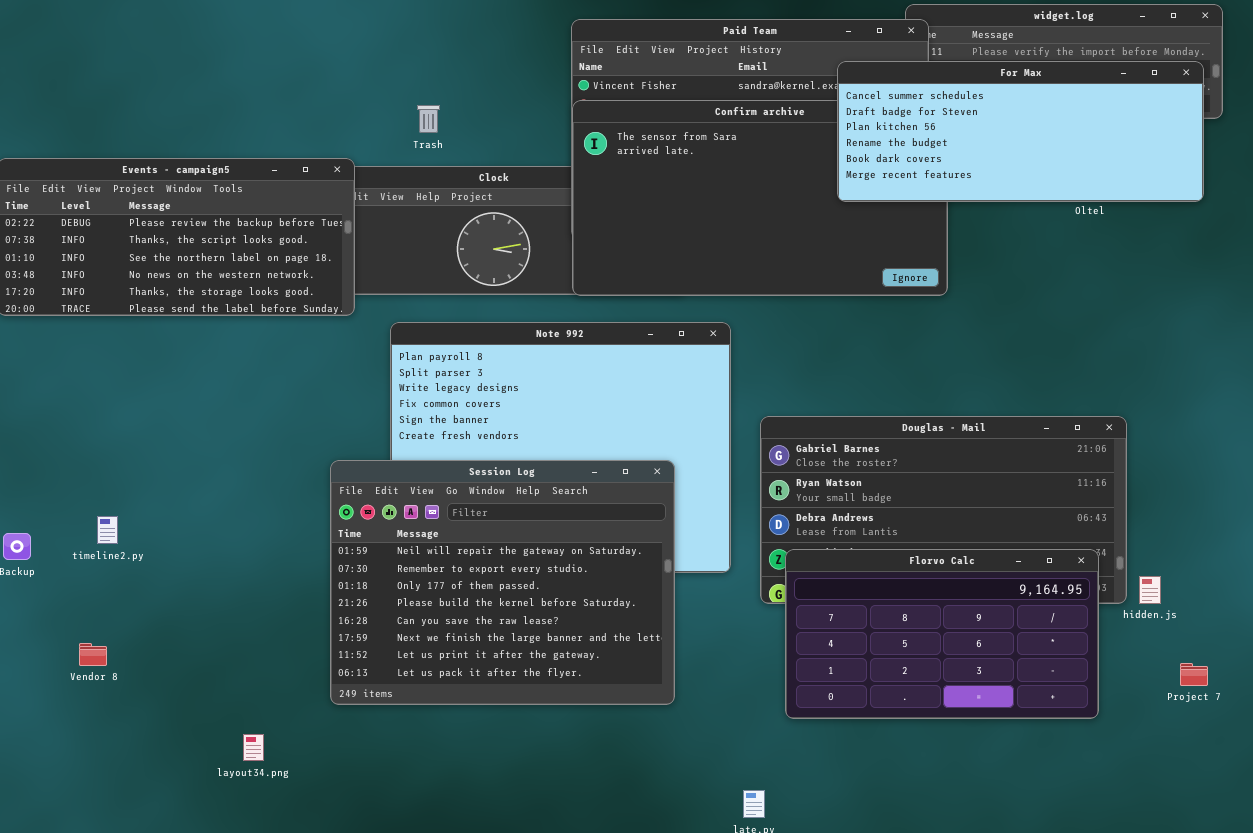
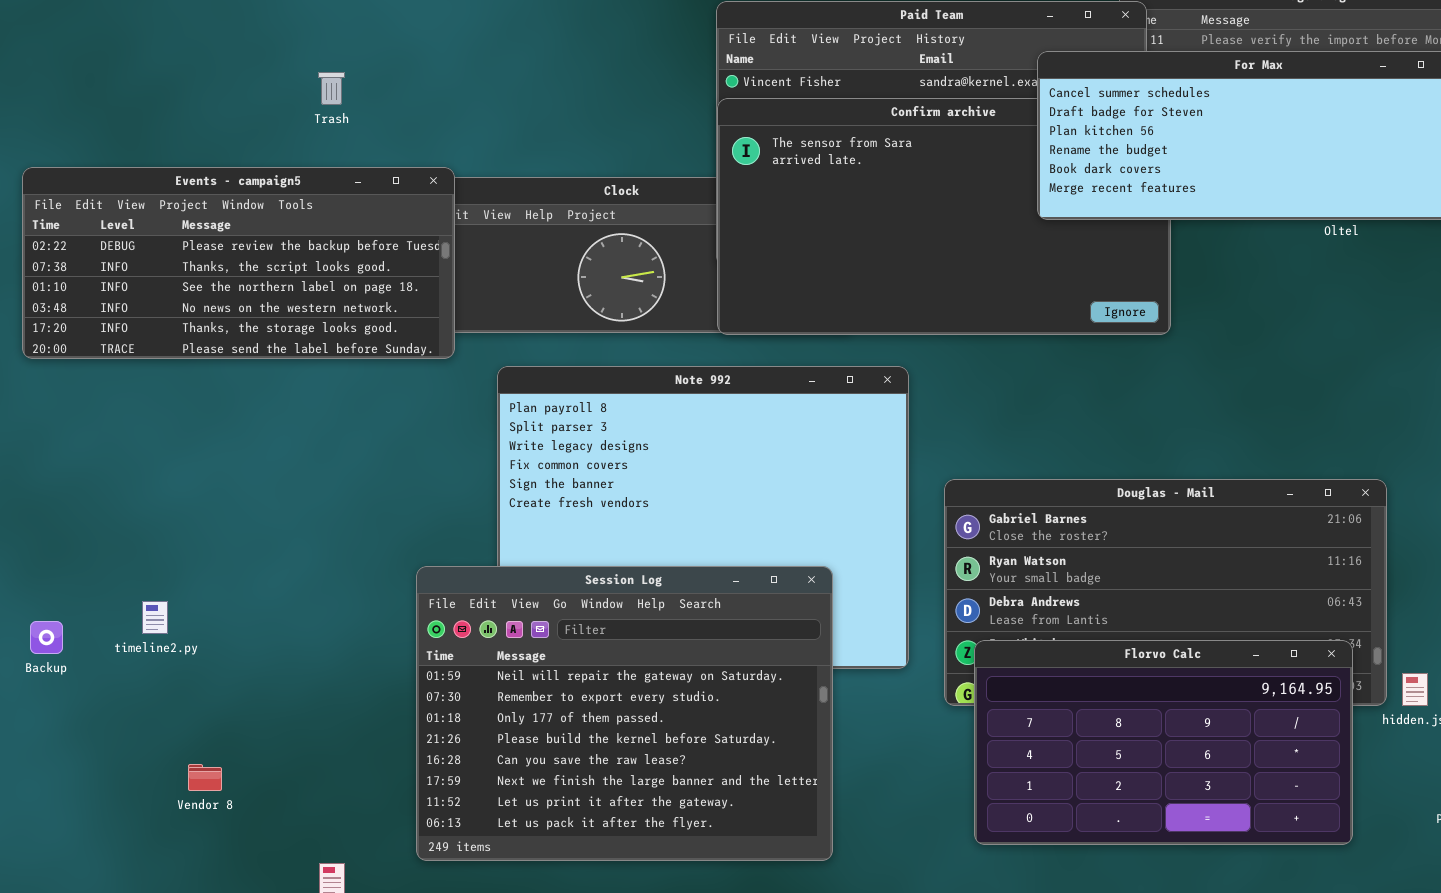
Trash: [417,105,440,133] -> [318,72,345,105], moved
Session Log: [330,460,675,705] -> [416,566,833,861], moved
Vendor 8: [79,643,107,666] -> [188,764,222,791], moved

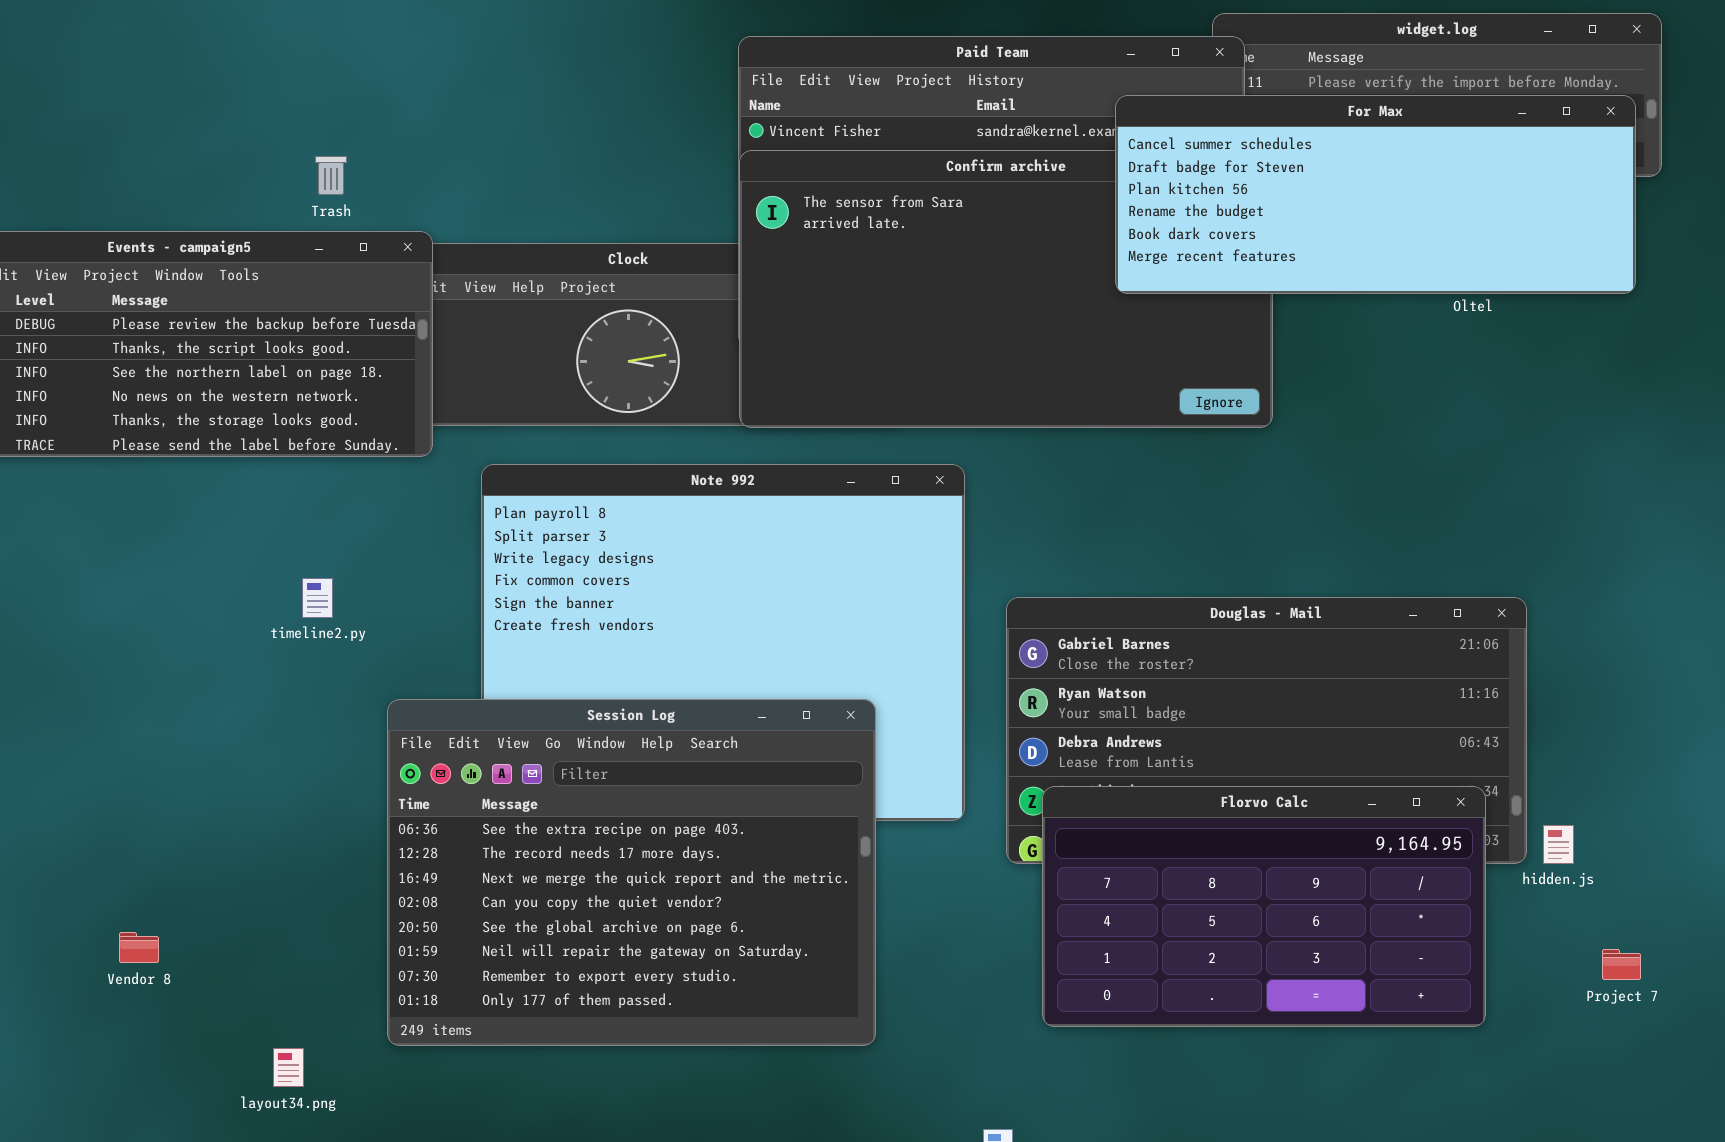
Trash: [318,72,345,105] -> [315,156,347,195], moved
Session Log: [416,566,833,861] -> [387,699,876,1046], scrolled up 5 rows
timeline2.py: [142,601,168,634] -> [302,578,333,618], moved

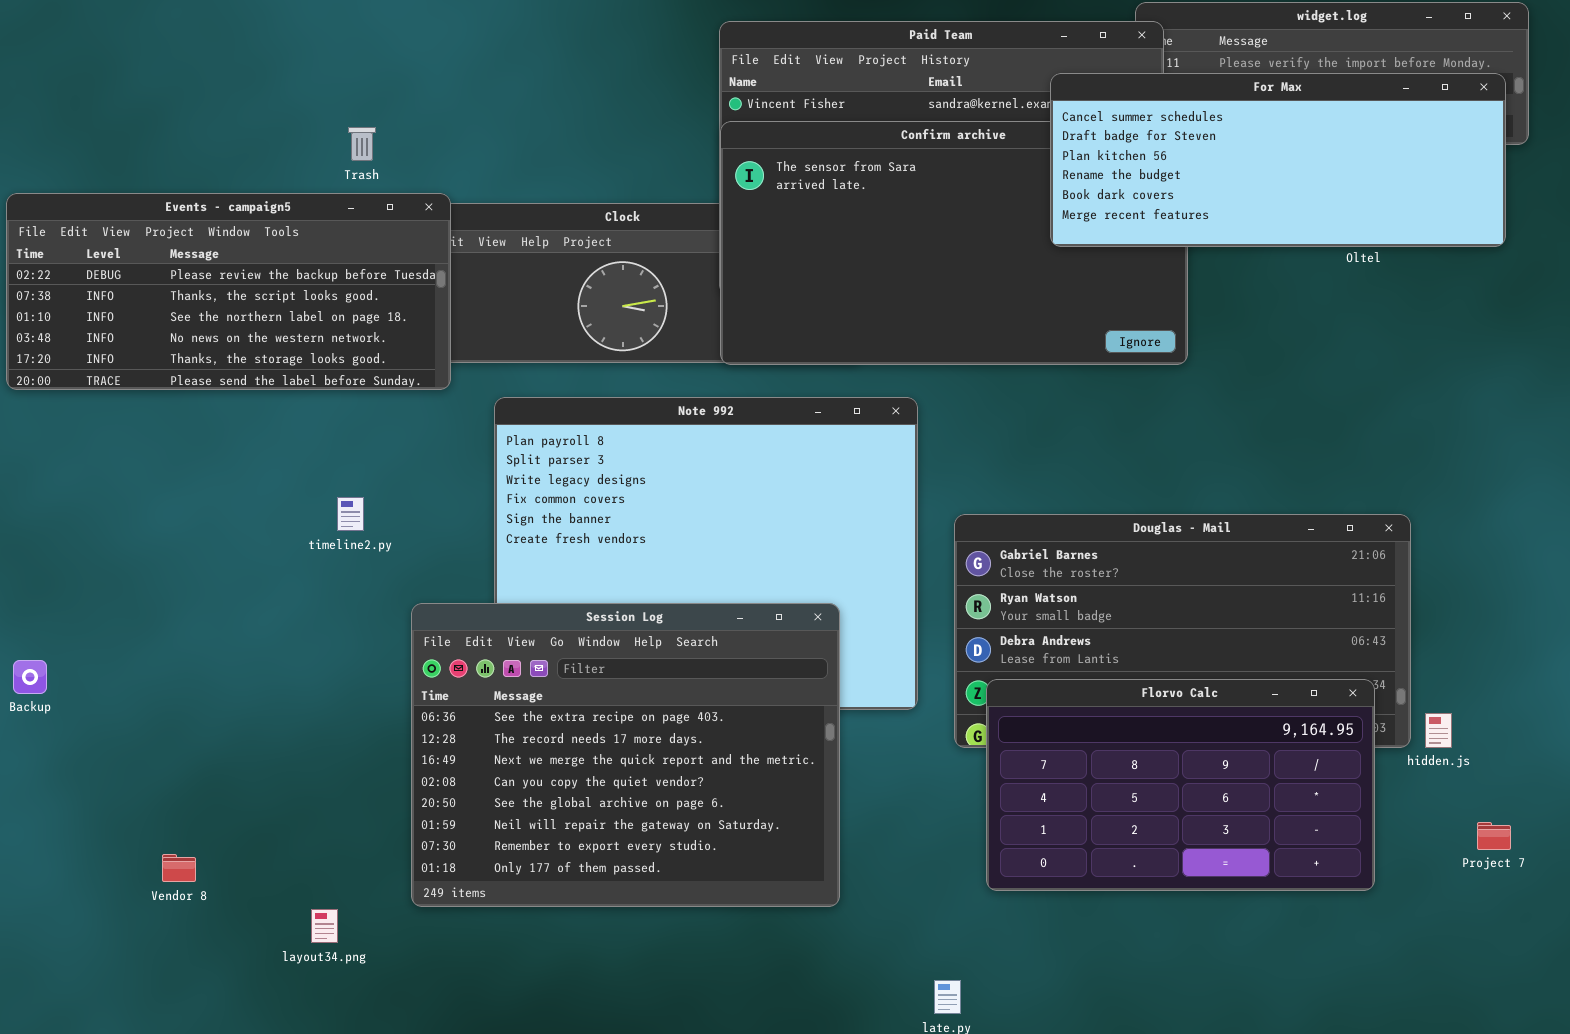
Vendor 8: [119,932,159,963] -> [162,854,196,882], moved

